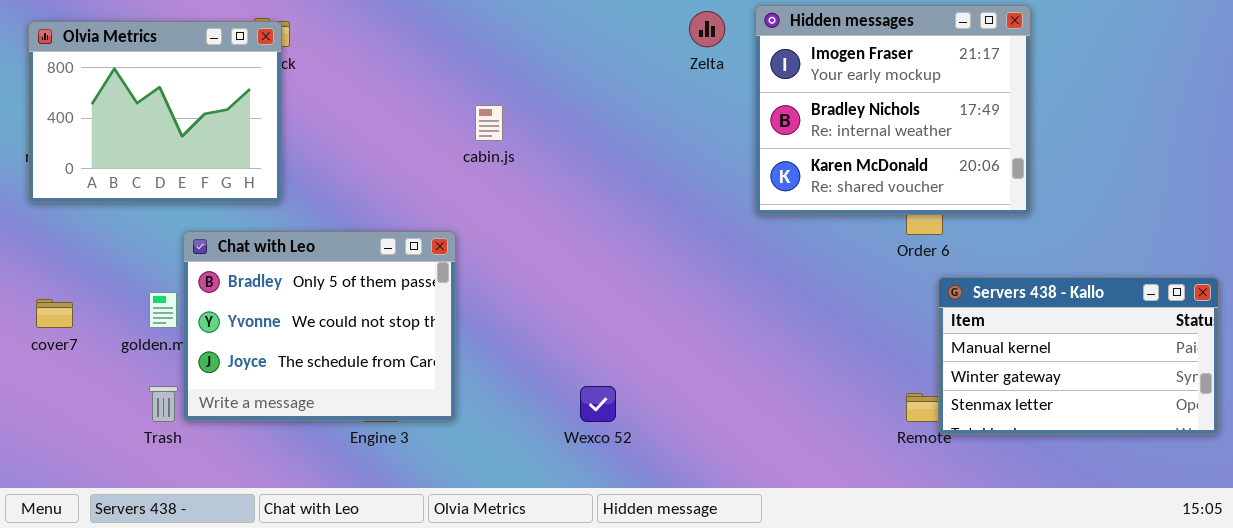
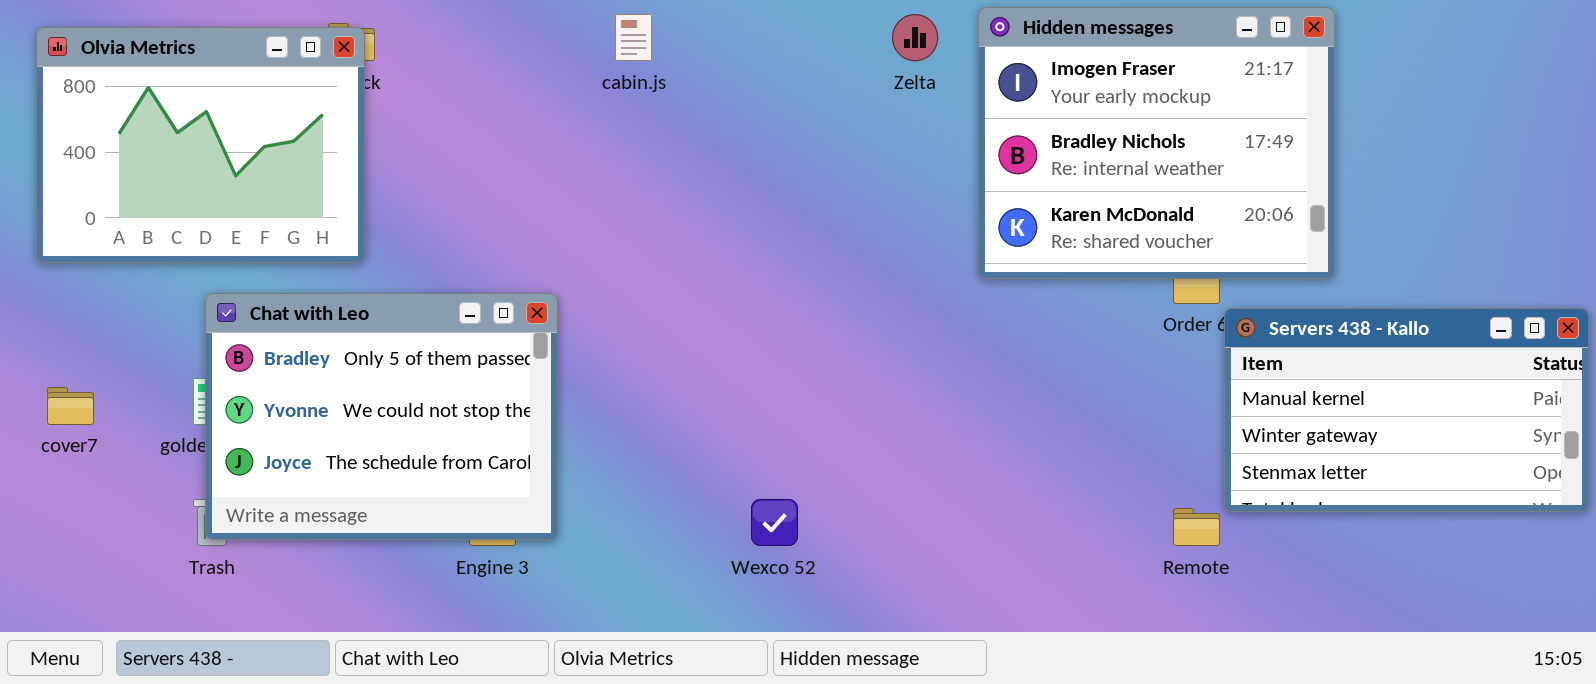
cabin.js: [475,105,503,141] -> [615,14,652,61], moved
Chat with Leo: [183,231,456,421] -> [205,293,558,540], moved
Servers 438 - Kallo: [938,277,1219,435] -> [1224,308,1589,512], moved

